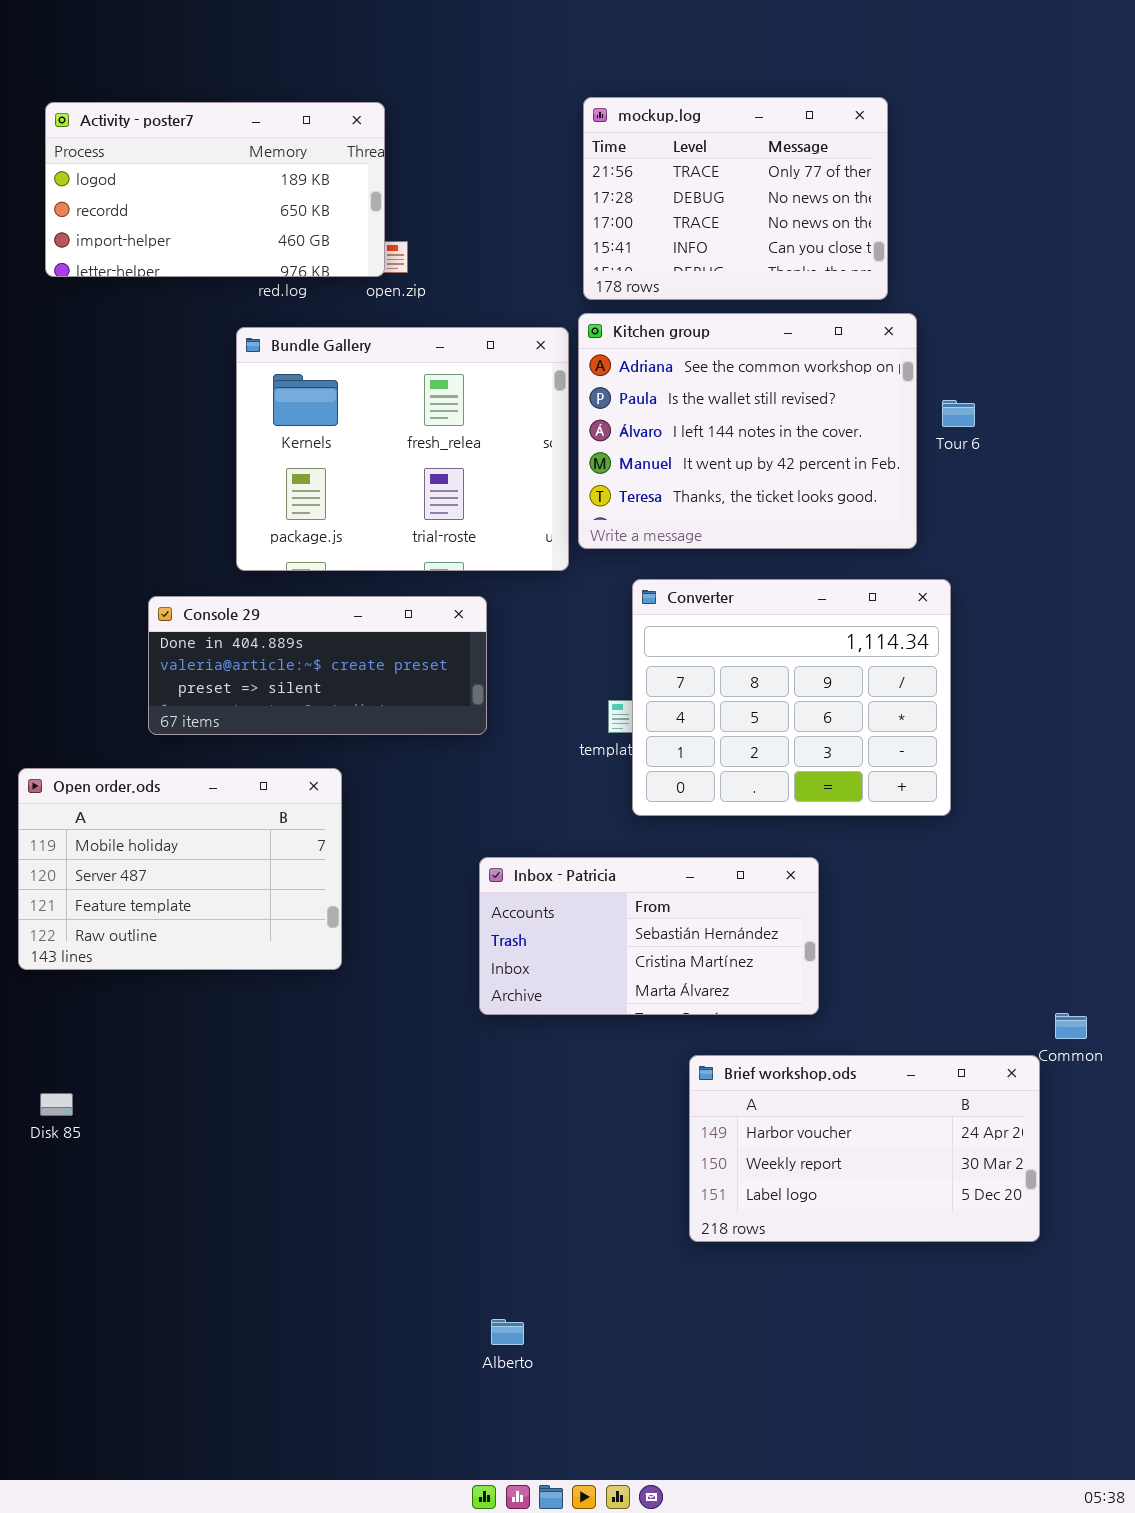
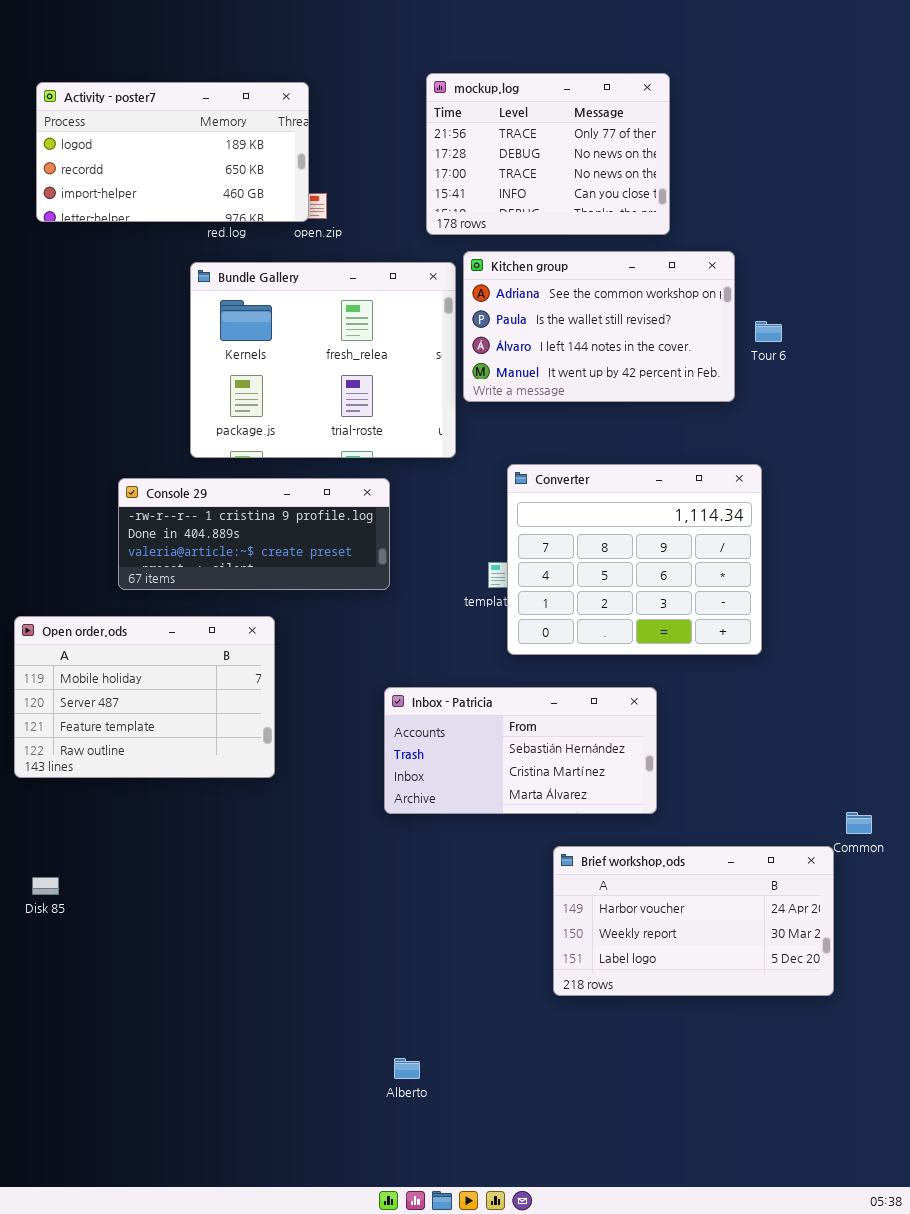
mockup.log: [583,97,888,300] -> [426,73,670,235], moved
Kitchen group: [578,313,917,549] -> [463,251,735,402], resized
Console 29: [148,596,487,735] -> [118,478,390,590], scrolled up 1 row

